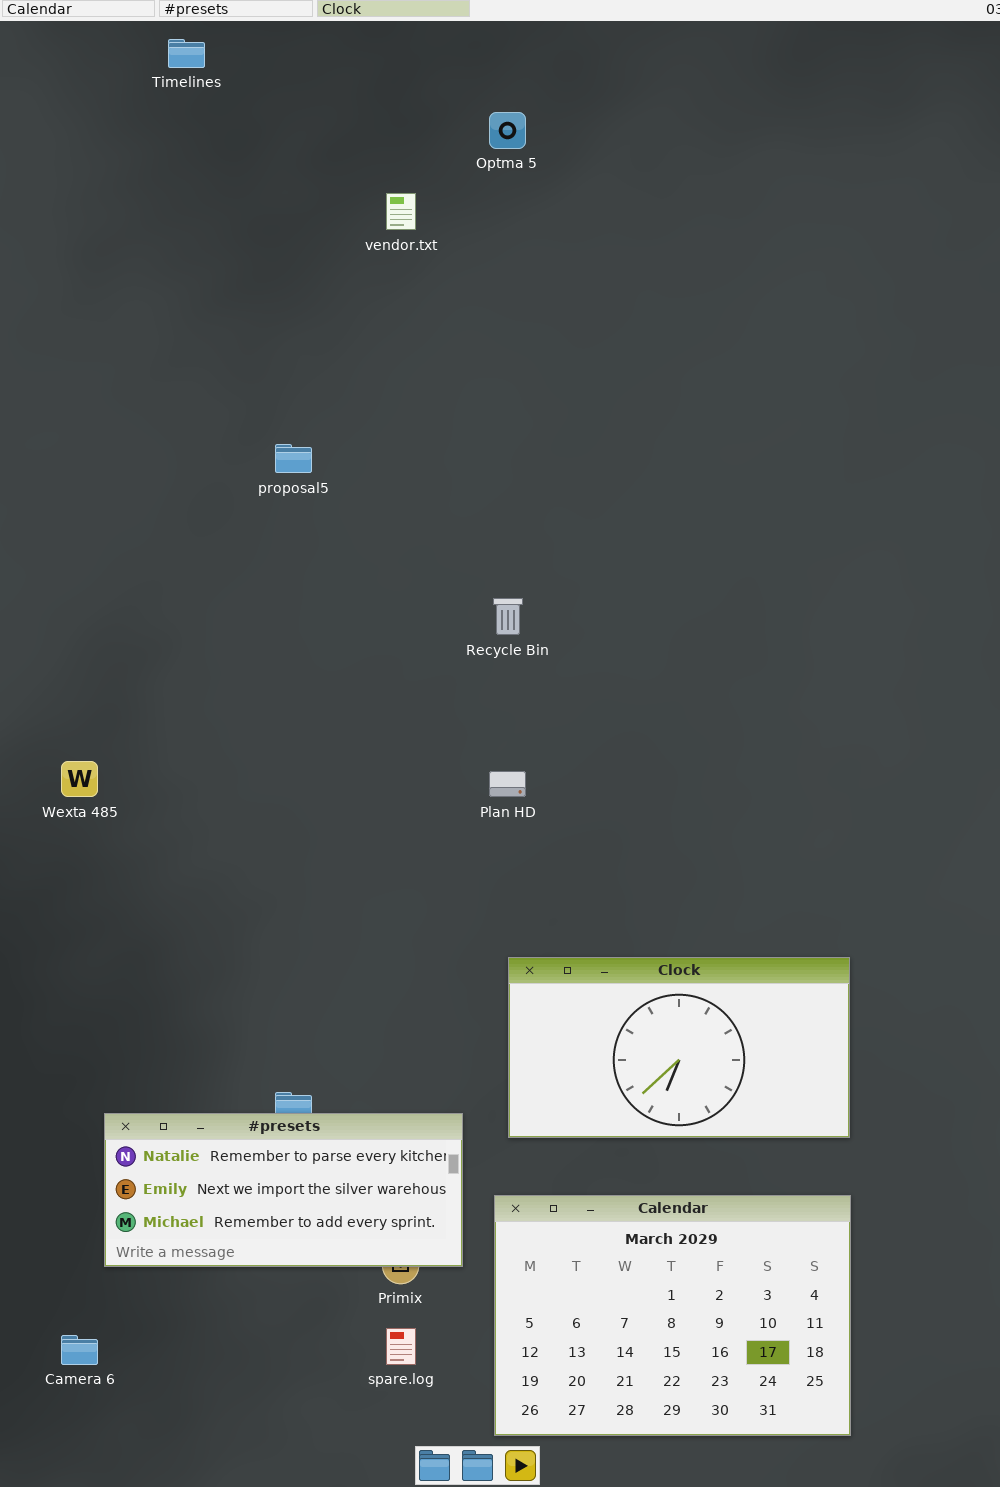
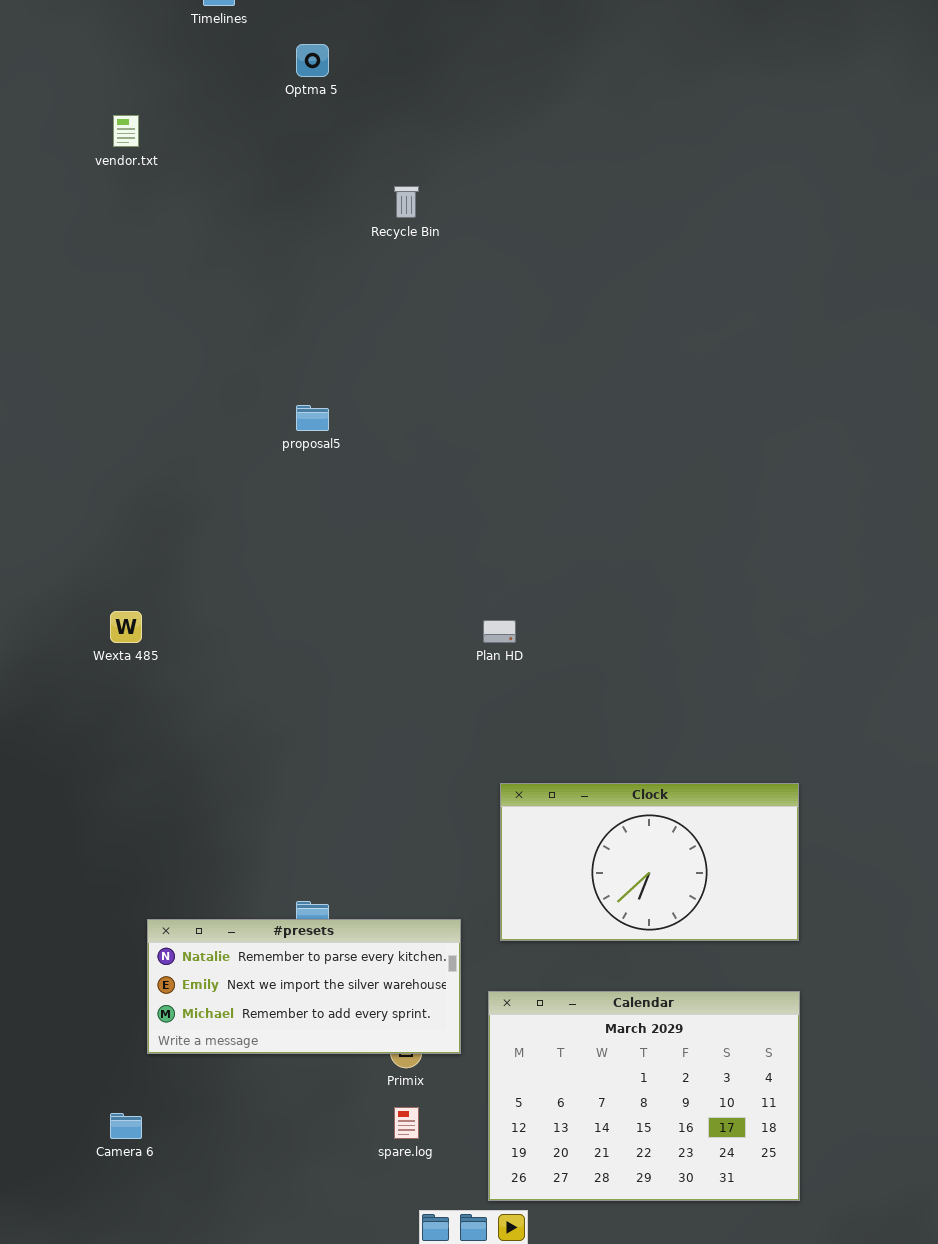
Optma 5: [489,112,526,149] -> [296,44,329,77], moved
vendor.txt: [386,193,416,230] -> [113,115,139,147], moved
proposal5: [275,444,312,473] -> [296,405,329,431], moved
Recycle Bin: [493,598,523,635] -> [394,186,419,218], moved

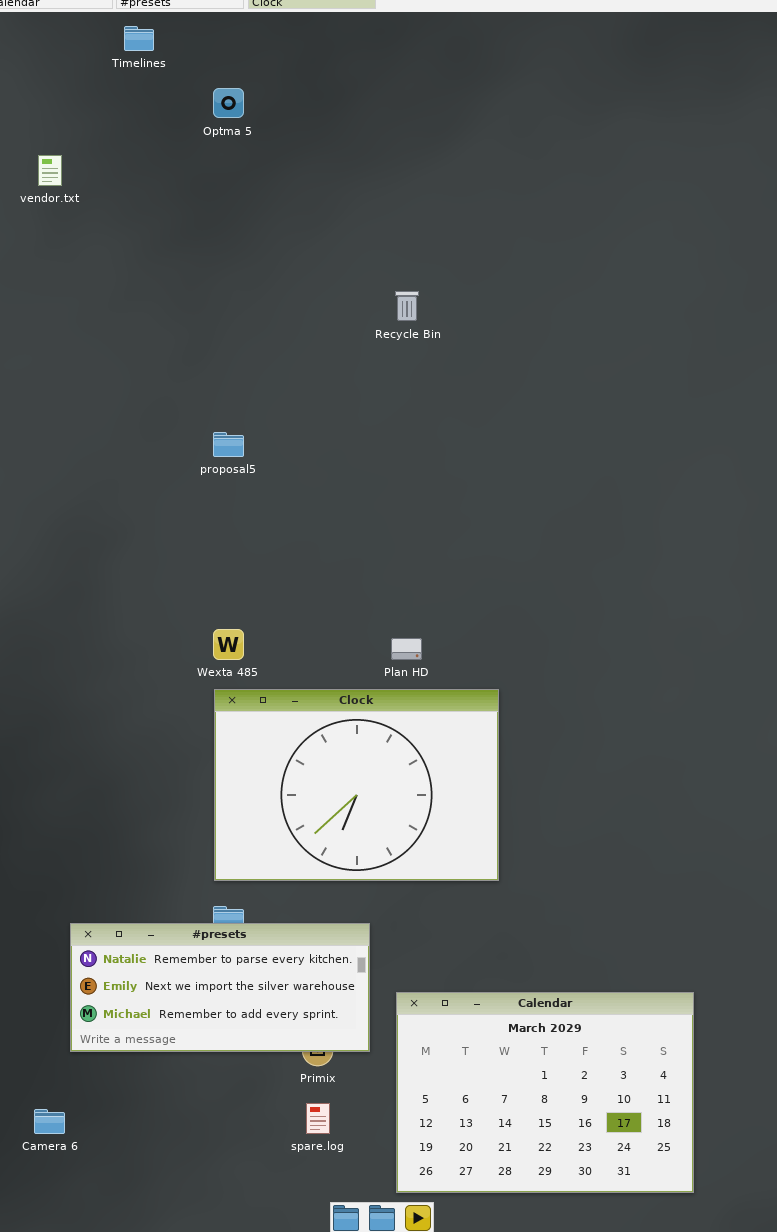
Recycle Bin: [394,186,419,218] -> [395,291,419,321], moved
Wexta 485: [110,611,142,643] -> [213,629,244,660], moved
Clock: [500,783,799,941] -> [214,689,499,881], moved, resized

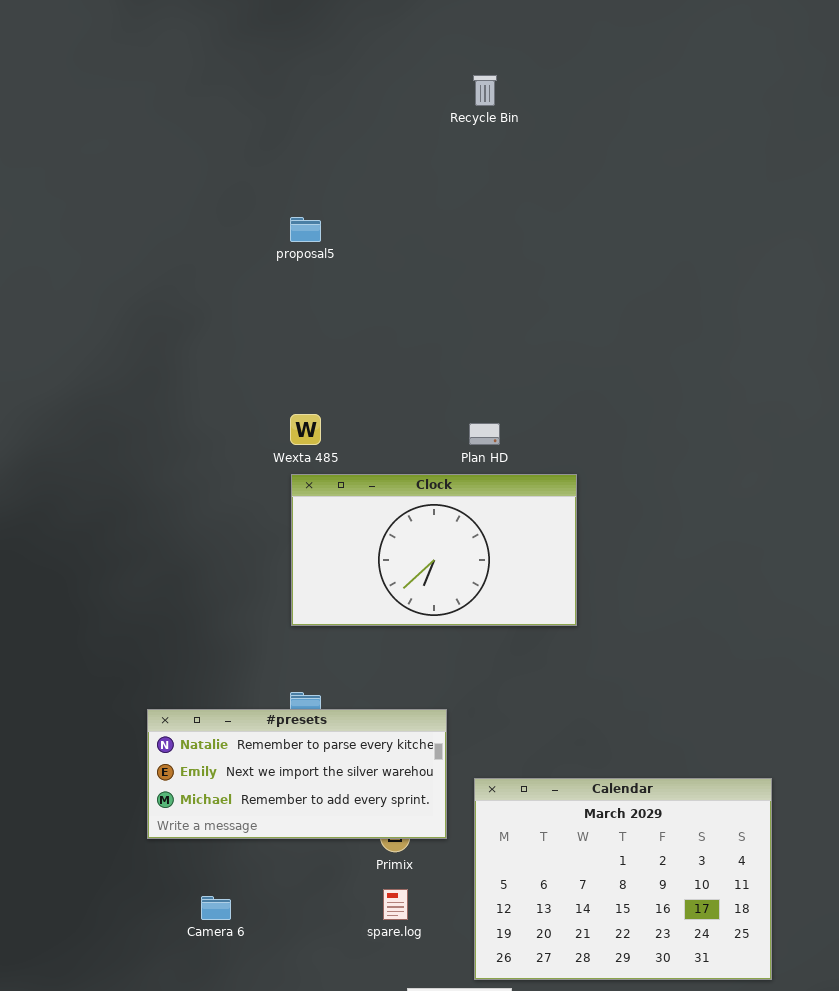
Clock: [214,689,499,881] -> [291,474,577,626], resized
Camera 6: [34,1109,65,1134] -> [201,896,231,920], moved

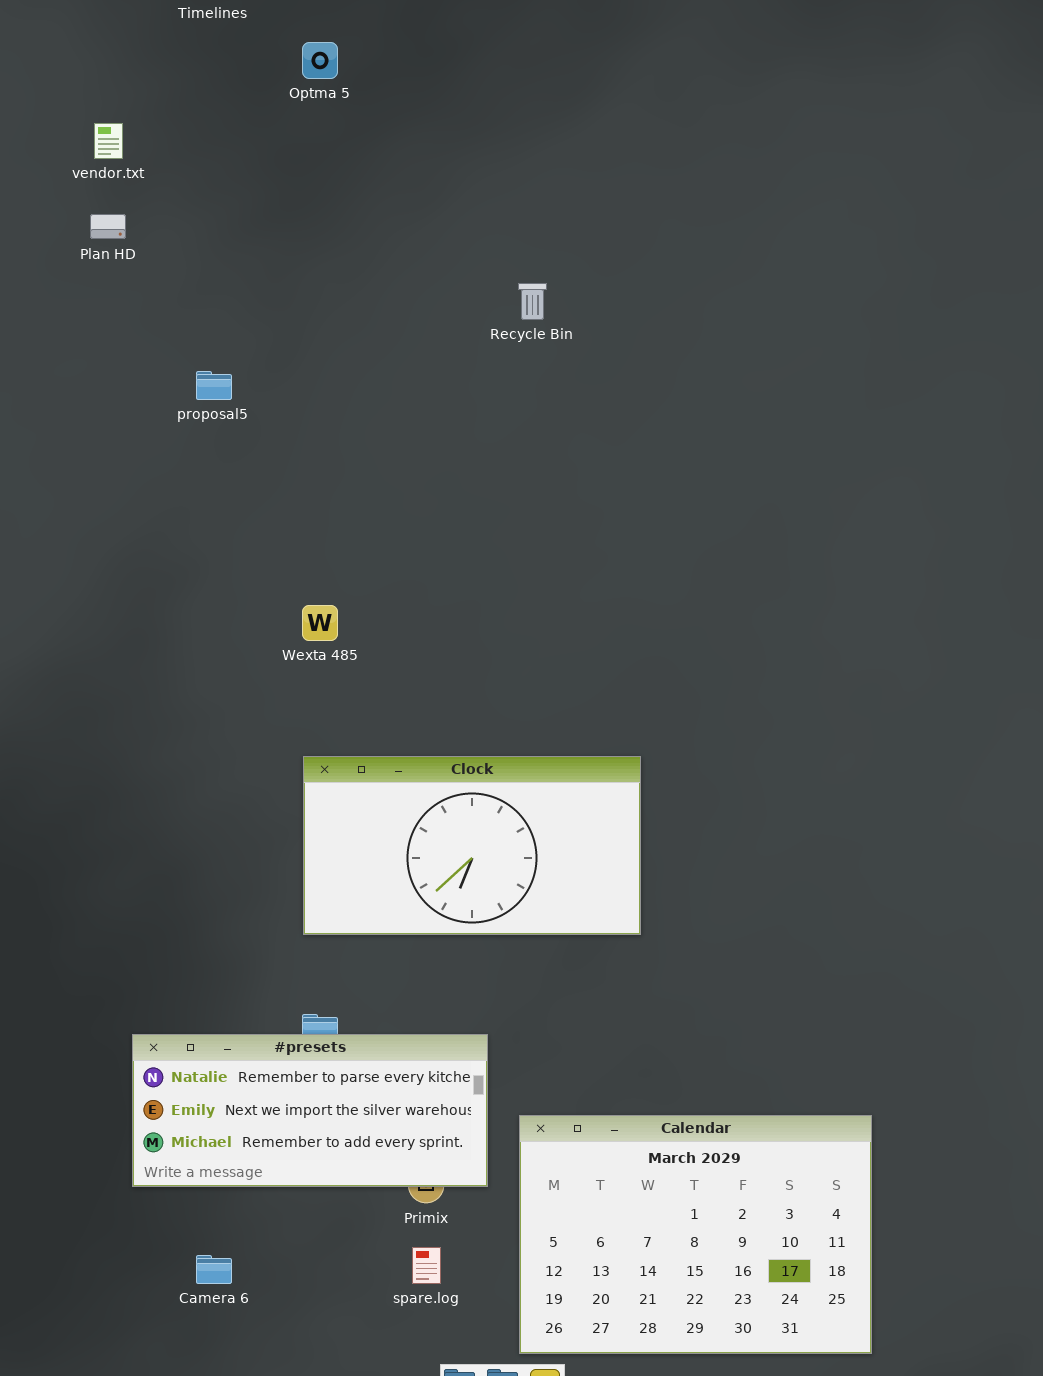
proposal5: [290,217,321,242] -> [196,371,232,400], moved
Wexta 485: [290,414,321,445] -> [302,605,338,641], moved
Plan HD: [469,423,500,445] -> [90,214,126,239], moved

